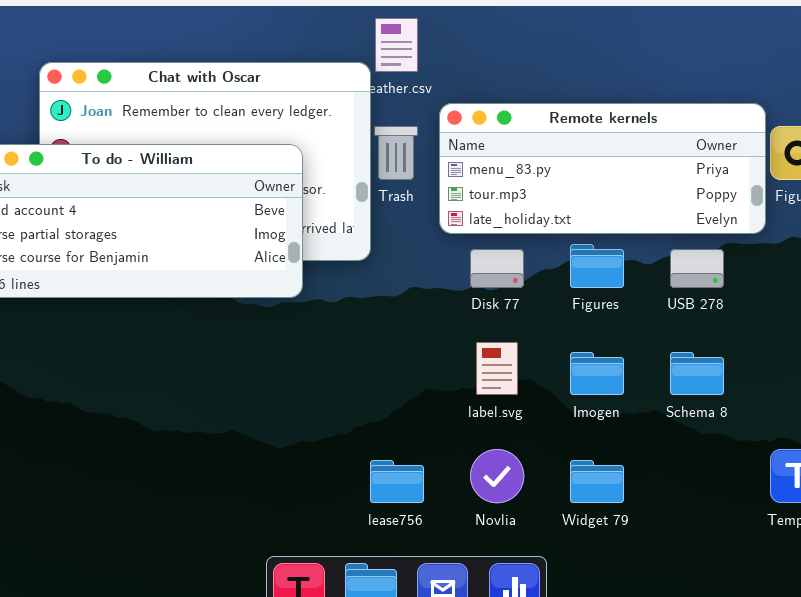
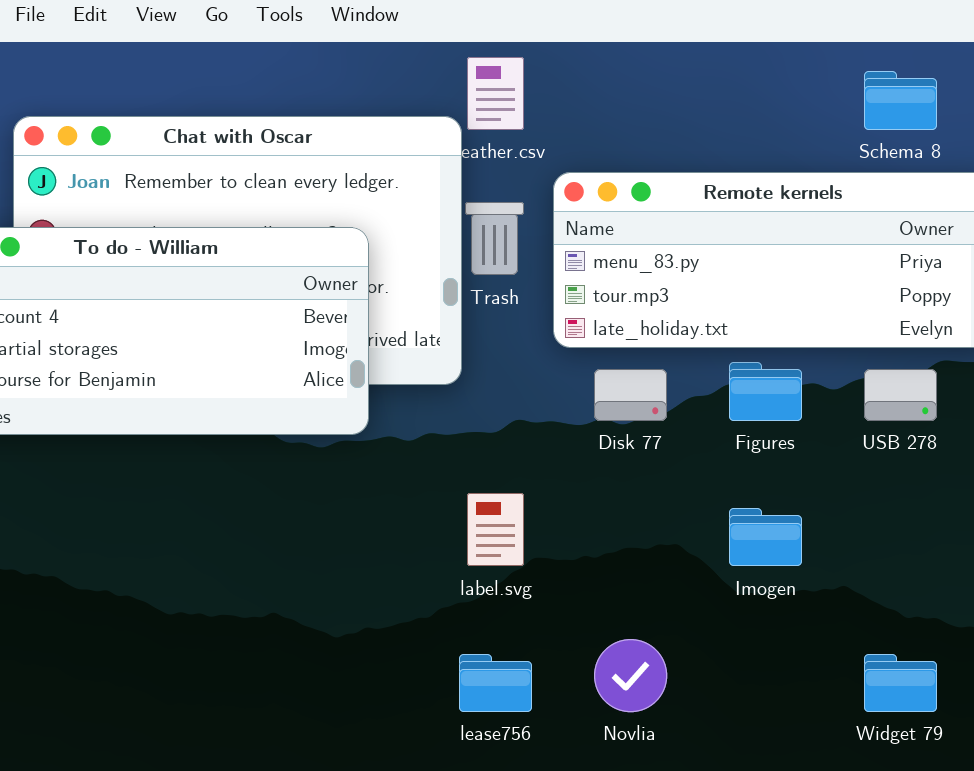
label.svg: [476,342,518,395] -> [467,493,524,566], moved
Schema 8: [670,352,724,395] -> [864,71,937,130], moved
Widget 79: [570,460,624,503] -> [864,654,937,712], moved

